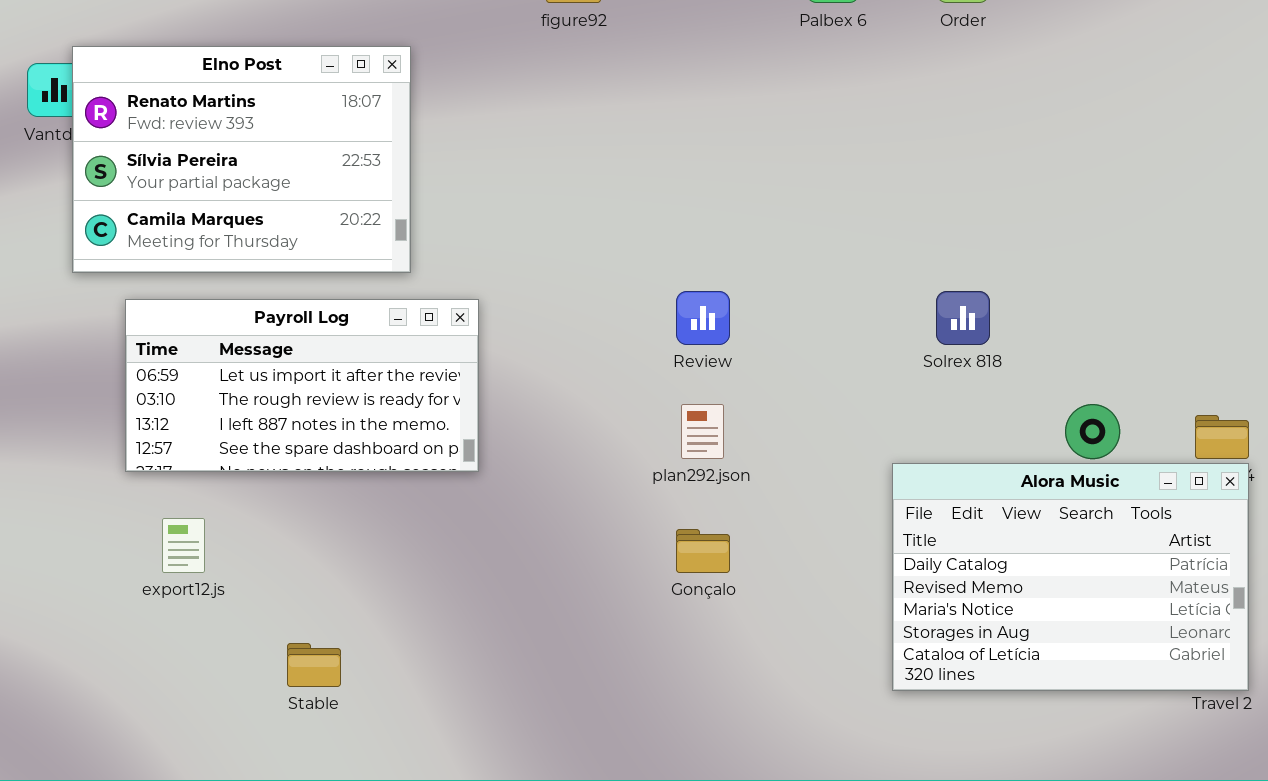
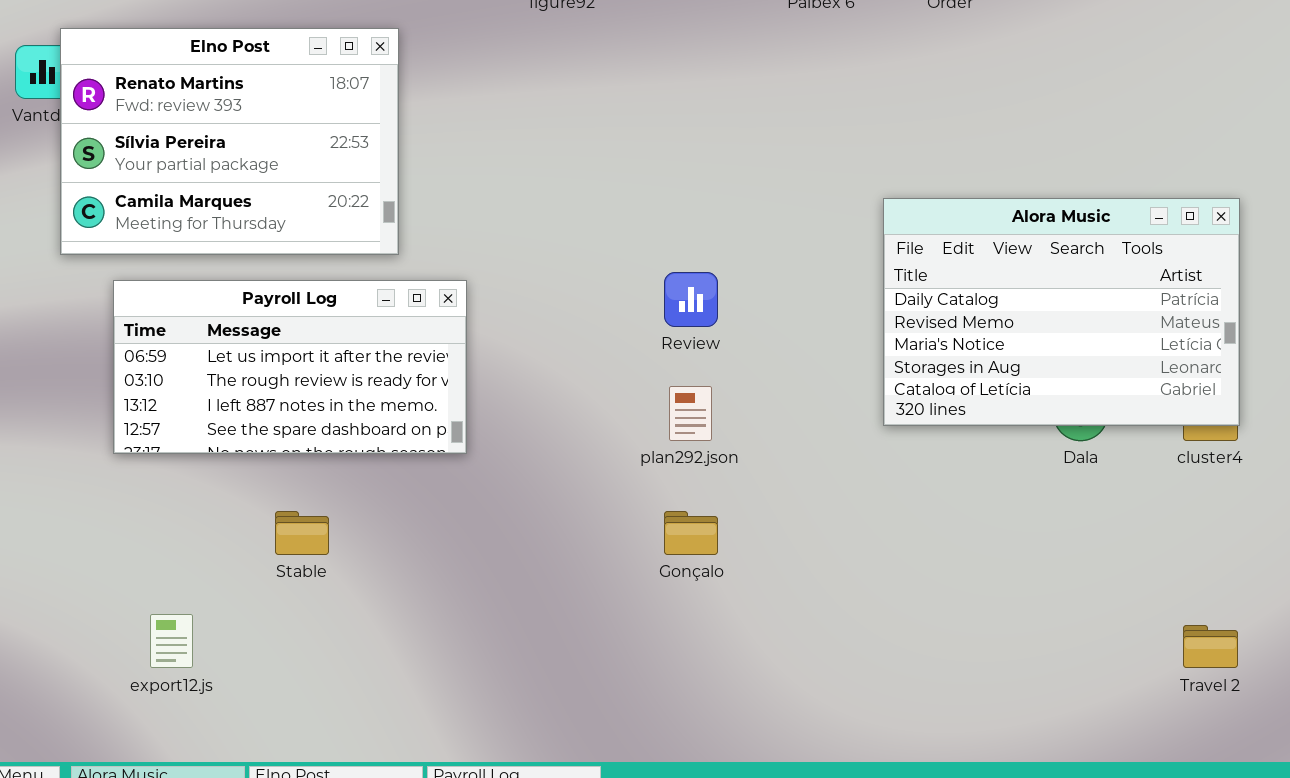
Alora Music: [892,463,1249,691] -> [883,198,1240,426], moved
export12.js: [162,518,205,573] -> [150,614,193,668], moved
Stable: [287,643,341,687] -> [275,511,329,555], moved

